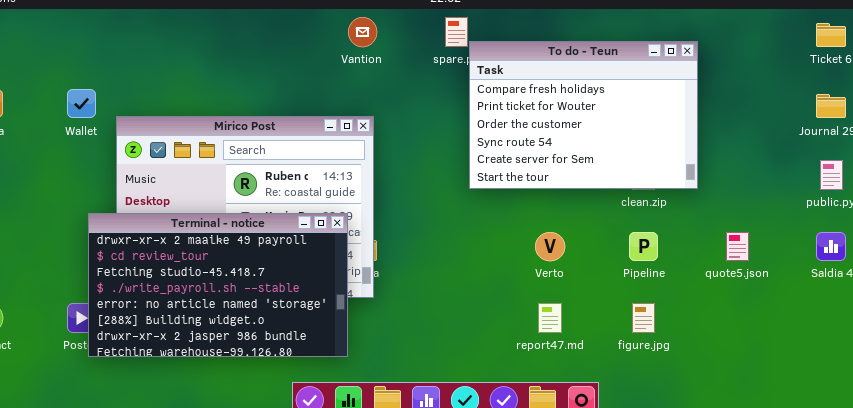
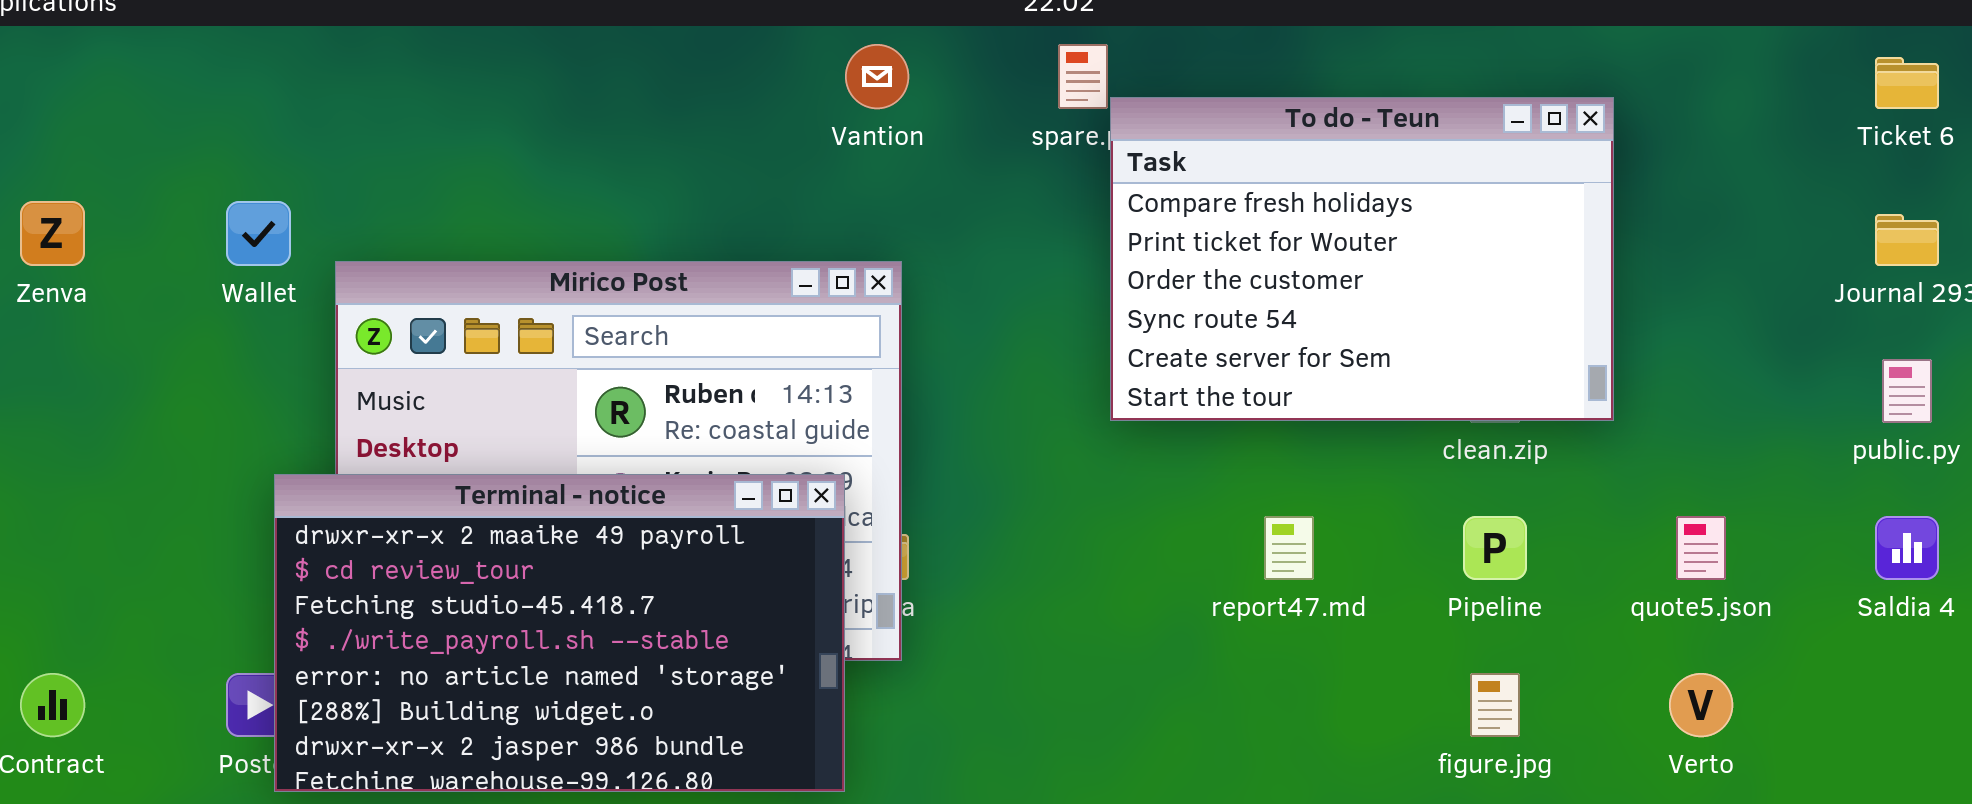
Verto: [535,232,565,261] -> [1669,673,1733,737], moved
report47.md: [538,303,562,333] -> [1264,516,1314,580], moved

